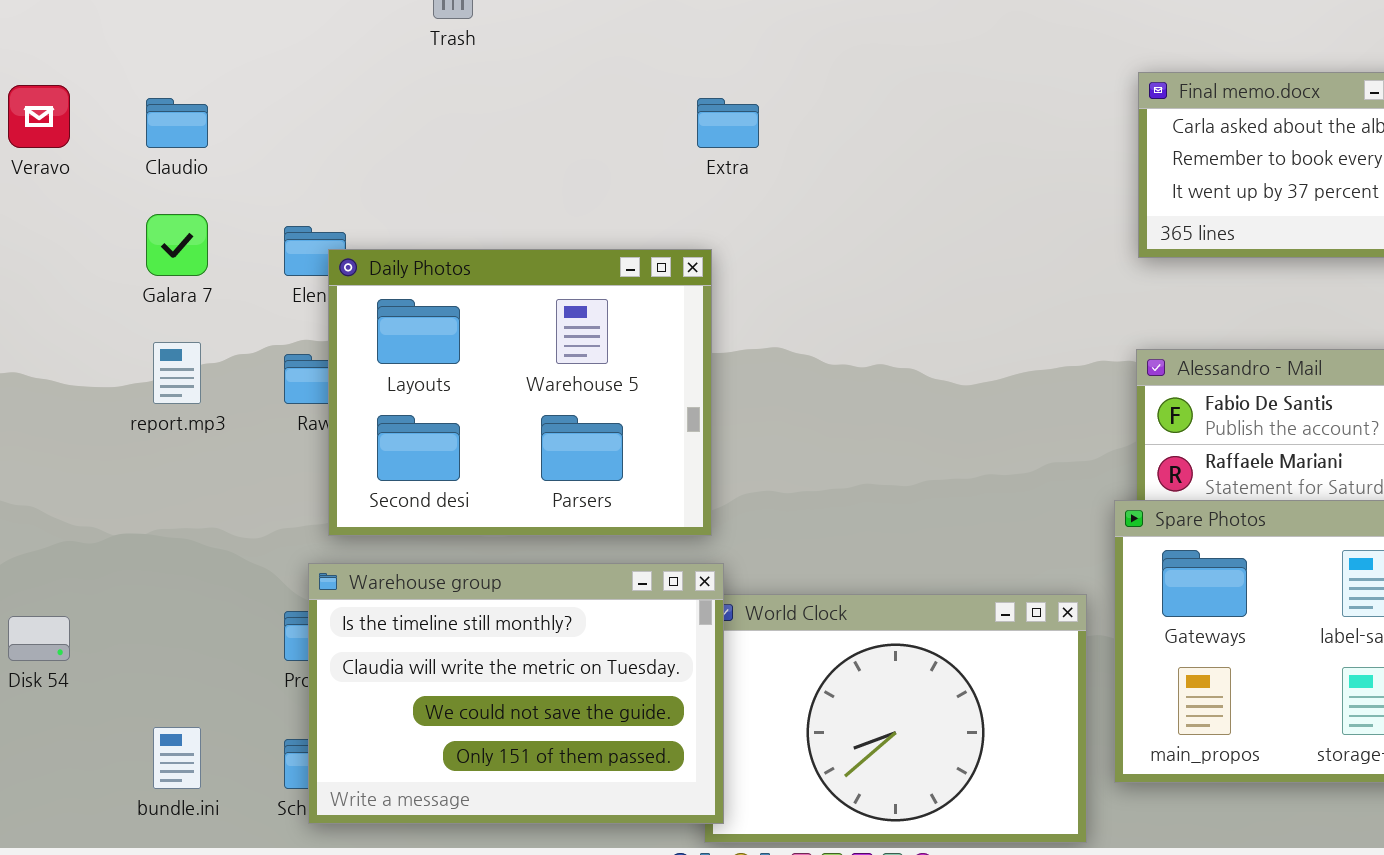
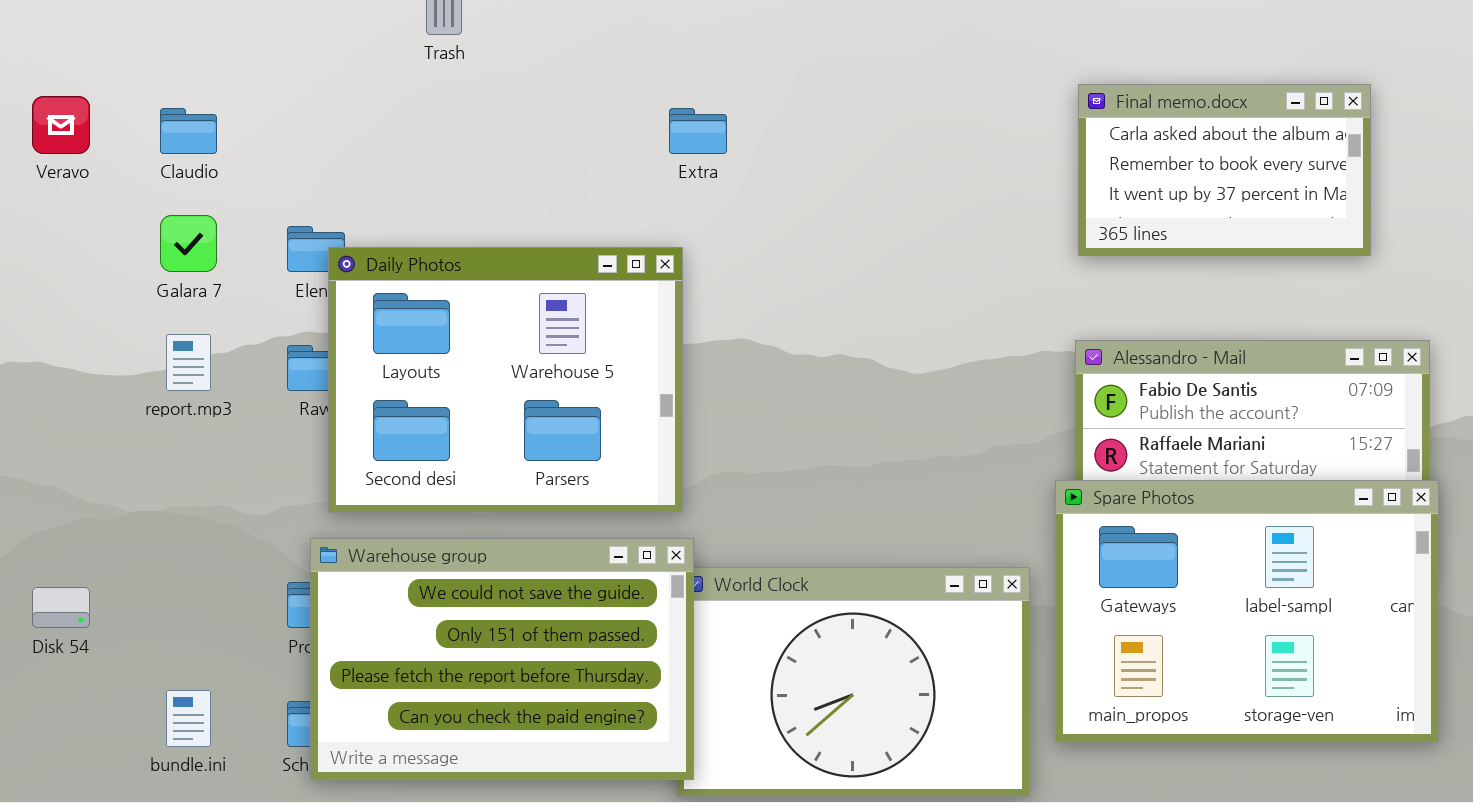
Warehouse group: [308,563,724,824] -> [310,538,694,780], scrolled down 2 rows

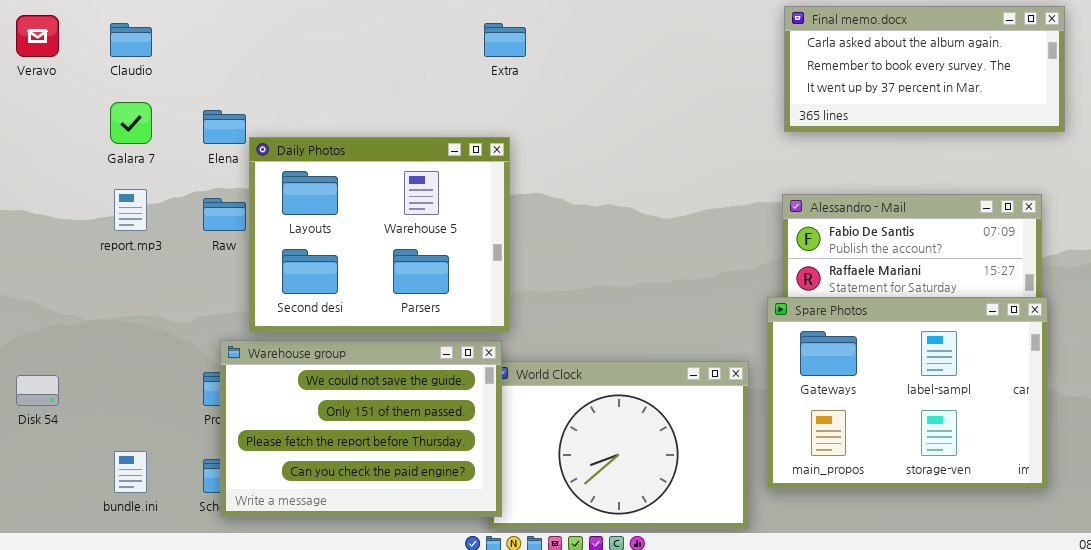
Final memo.docx: [1078,84,1371,256] -> [784,6,1065,132], resized
Daily Photos: [328,247,683,513] -> [249,137,510,332], moved

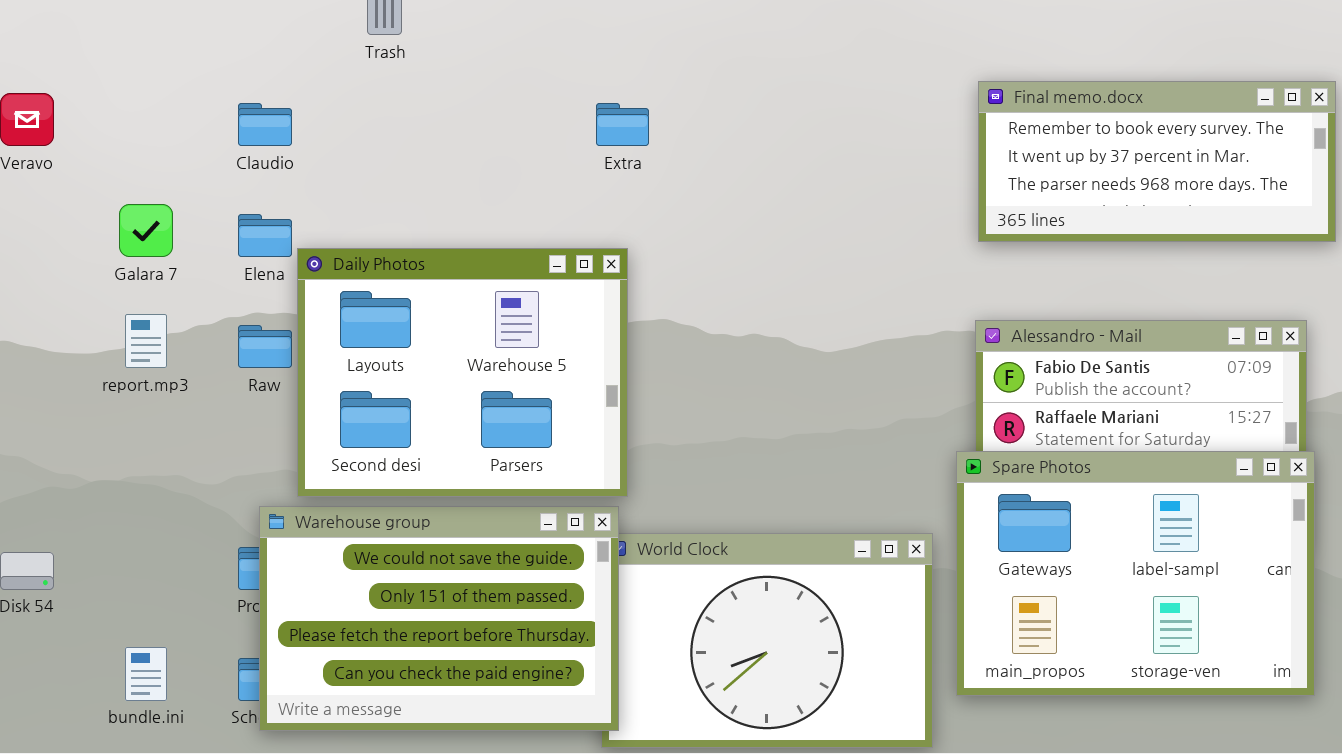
Final memo.docx: [784,6,1065,132] -> [978,81,1336,242], scrolled down 1 row
Claudio: [110,23,152,57] -> [238,103,292,146], moved

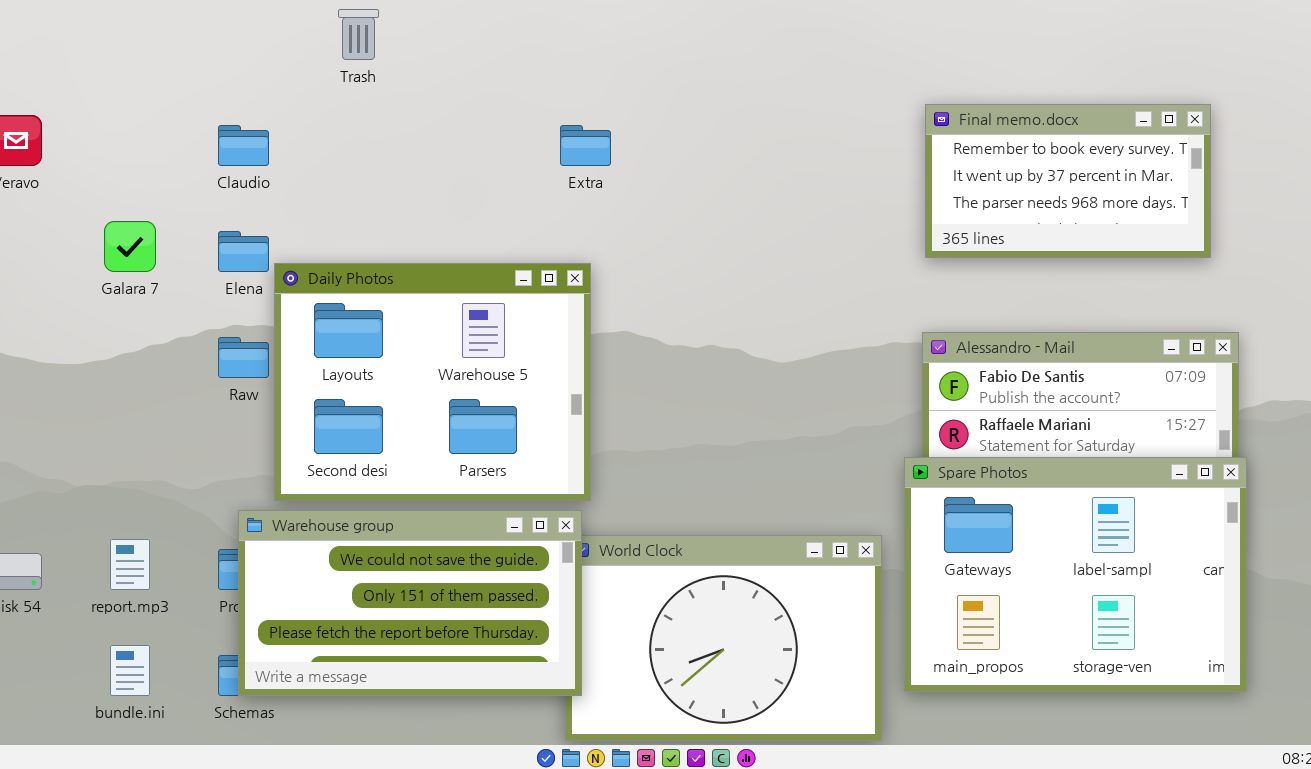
Final memo.docx: [978,81,1336,242] -> [925,104,1211,258], resized
report.mp3: [125,314,167,368] -> [110,539,150,590], moved
Warehouse group: [259,506,619,731] -> [238,510,582,696], resized

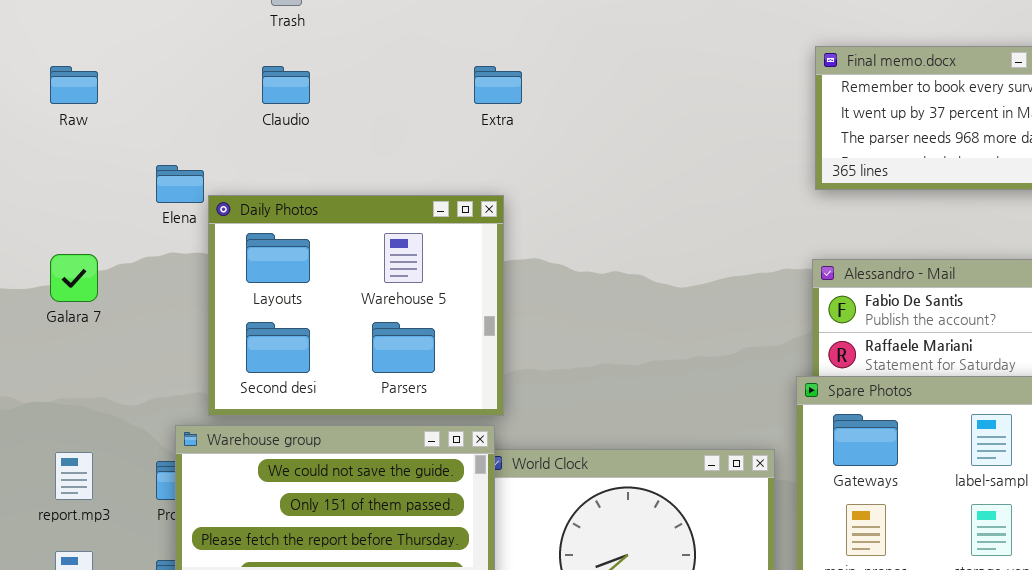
Claudio: [218,125,269,166] -> [262,66,310,104], moved
Galara 7: [104,221,156,272] -> [50,254,98,302], moved
Raw: [218,337,269,378] -> [50,66,98,104], moved

